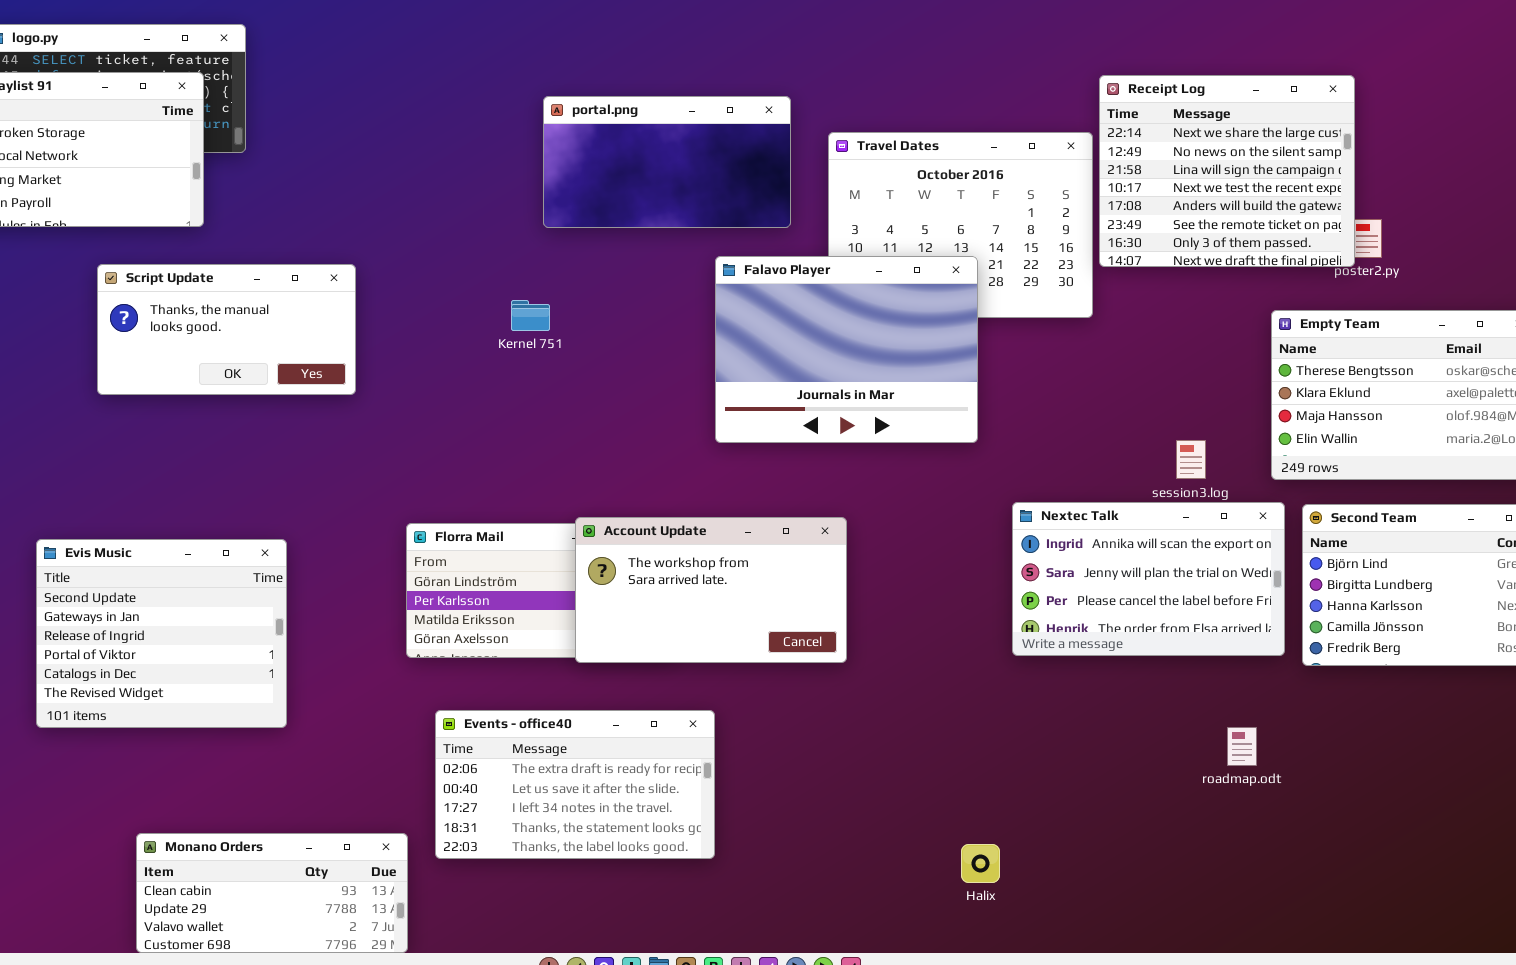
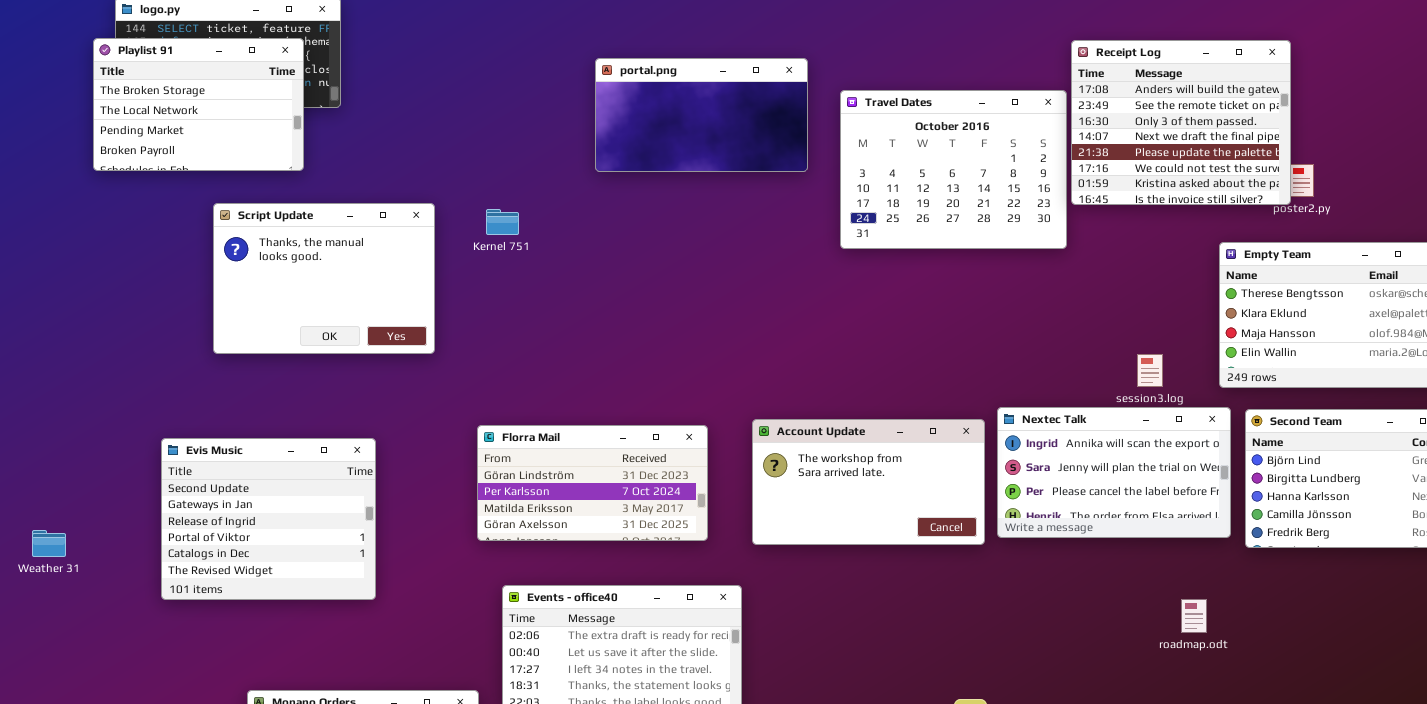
Receipt Log: [1099,75,1355,267] -> [1071,40,1291,205], scrolled down 4 rows
Falavo Player: [715,256,978,443] -> none, closed
Script Update: [97,264,356,395] -> [213,203,435,354], resized
Kernel 751: [511,300,550,331] -> [486,209,519,235], moved
Account Update: [575,517,847,663] -> [752,419,985,545], moved

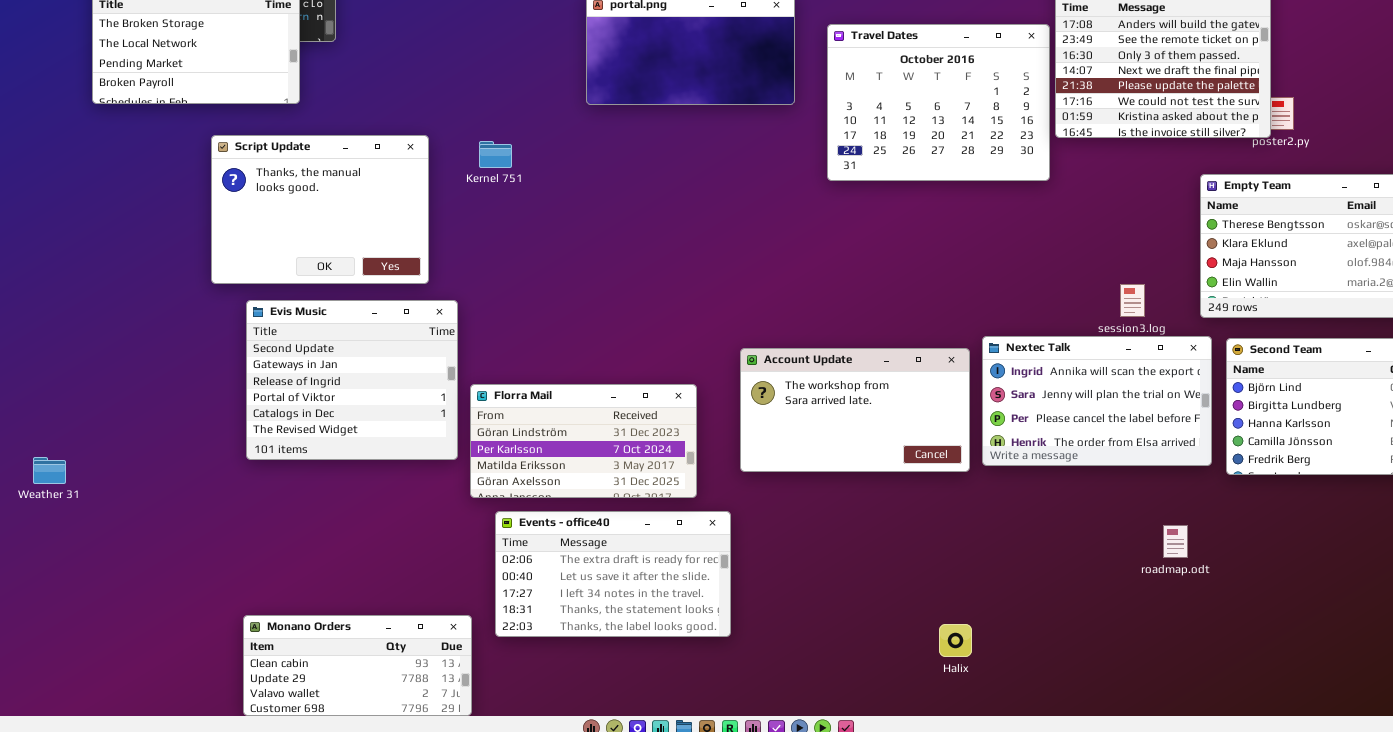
Florra Mail: [477,425,708,541] -> [470,384,697,498], moved
Evis Music: [161,438,376,600] -> [246,300,458,460], moved

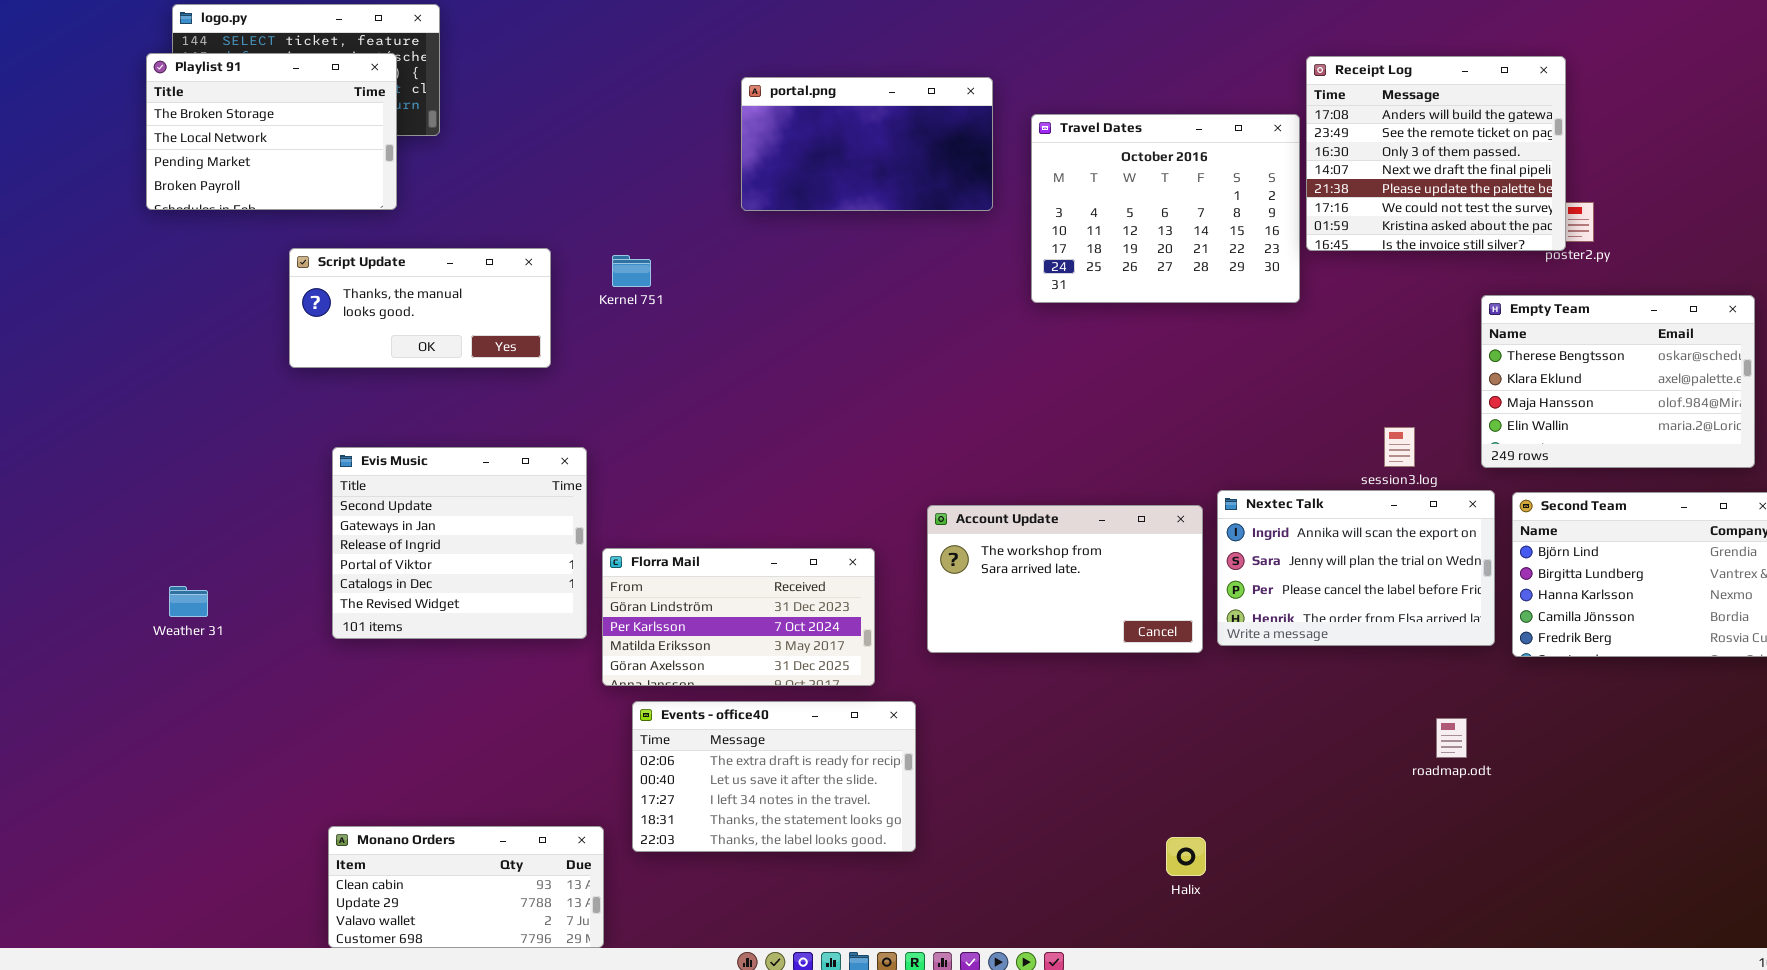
Script Update: [211,135,429,284] -> [289,248,551,368], resized
Weather 31: [33,457,66,484] -> [169,586,208,617], moved

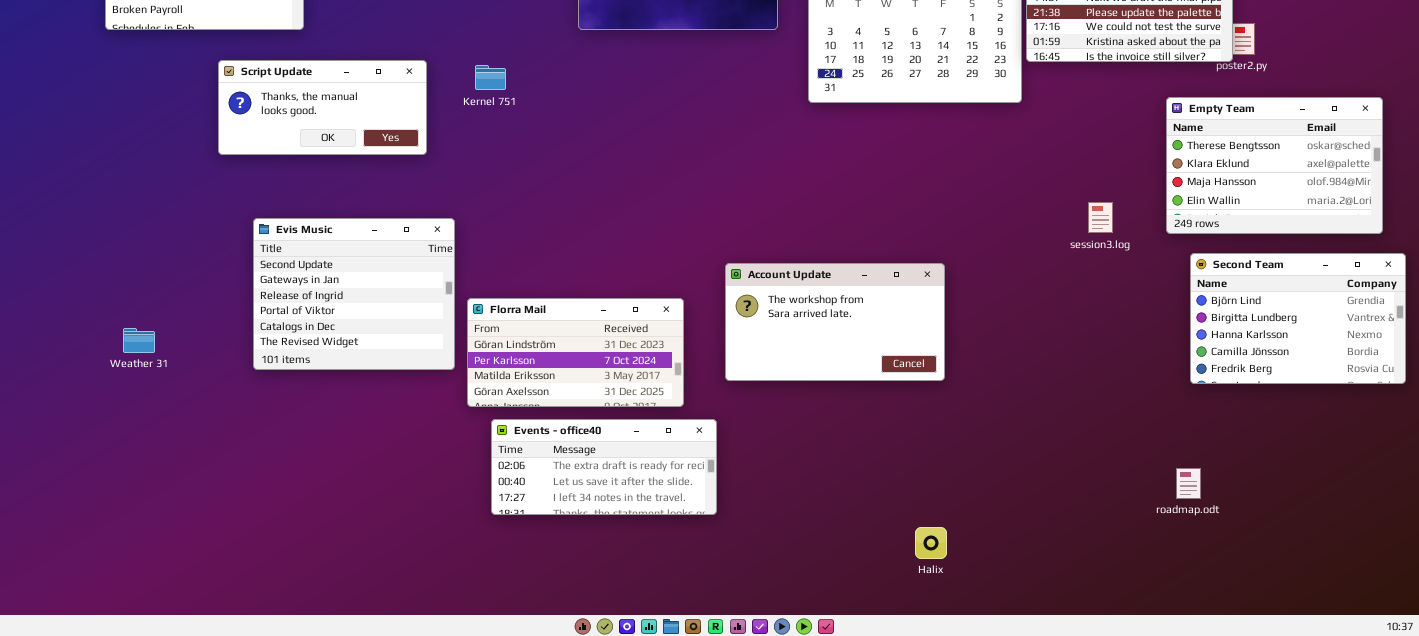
Nextec Talk: [1217,490,1495,646] -> none, closed
Events - office40: [632,701,916,852] -> [491,419,717,515], resized
roadmap.odt: [1436,718,1467,758] -> [1176,468,1201,499], moved
Monano Orders: [328,826,604,948] -> none, closed

